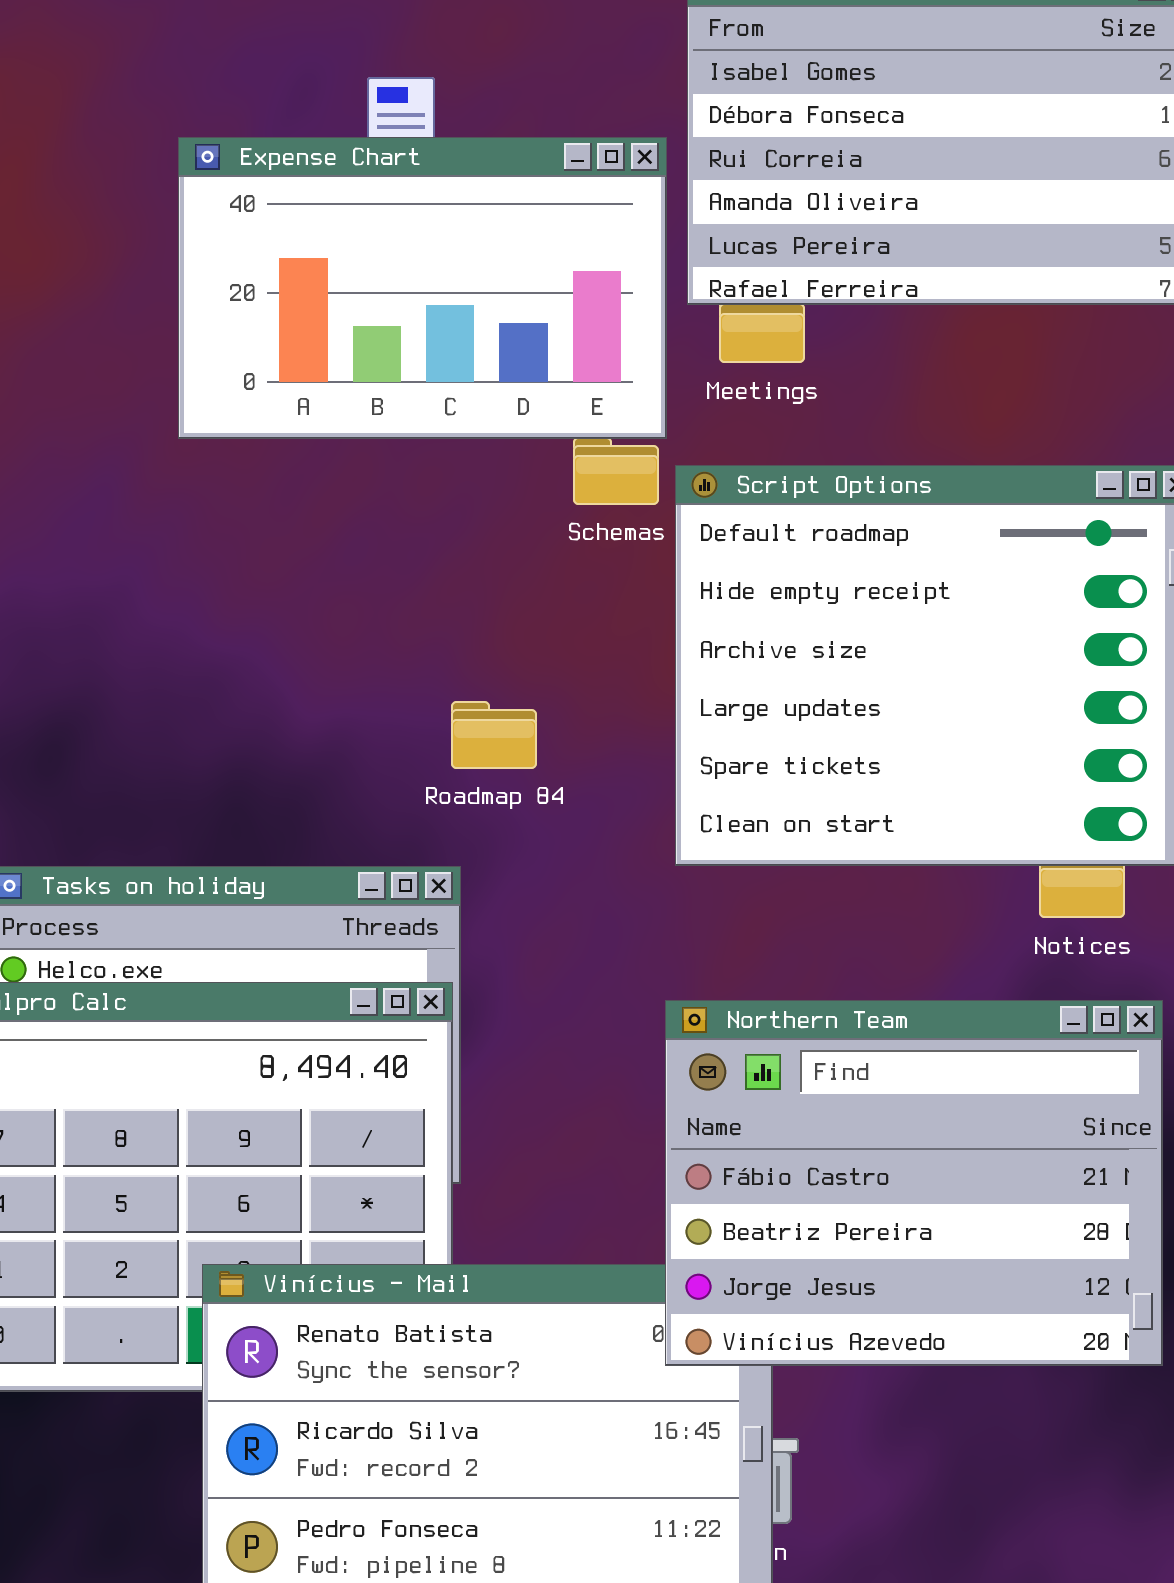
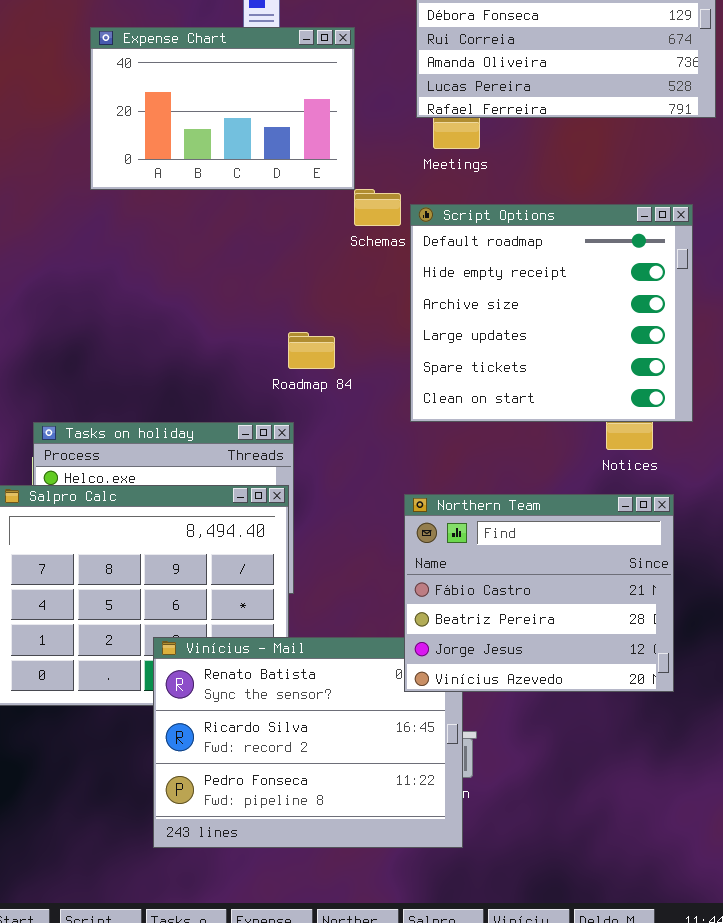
Expense Chart: [178,137,667,439] -> [90,27,355,190], moved

